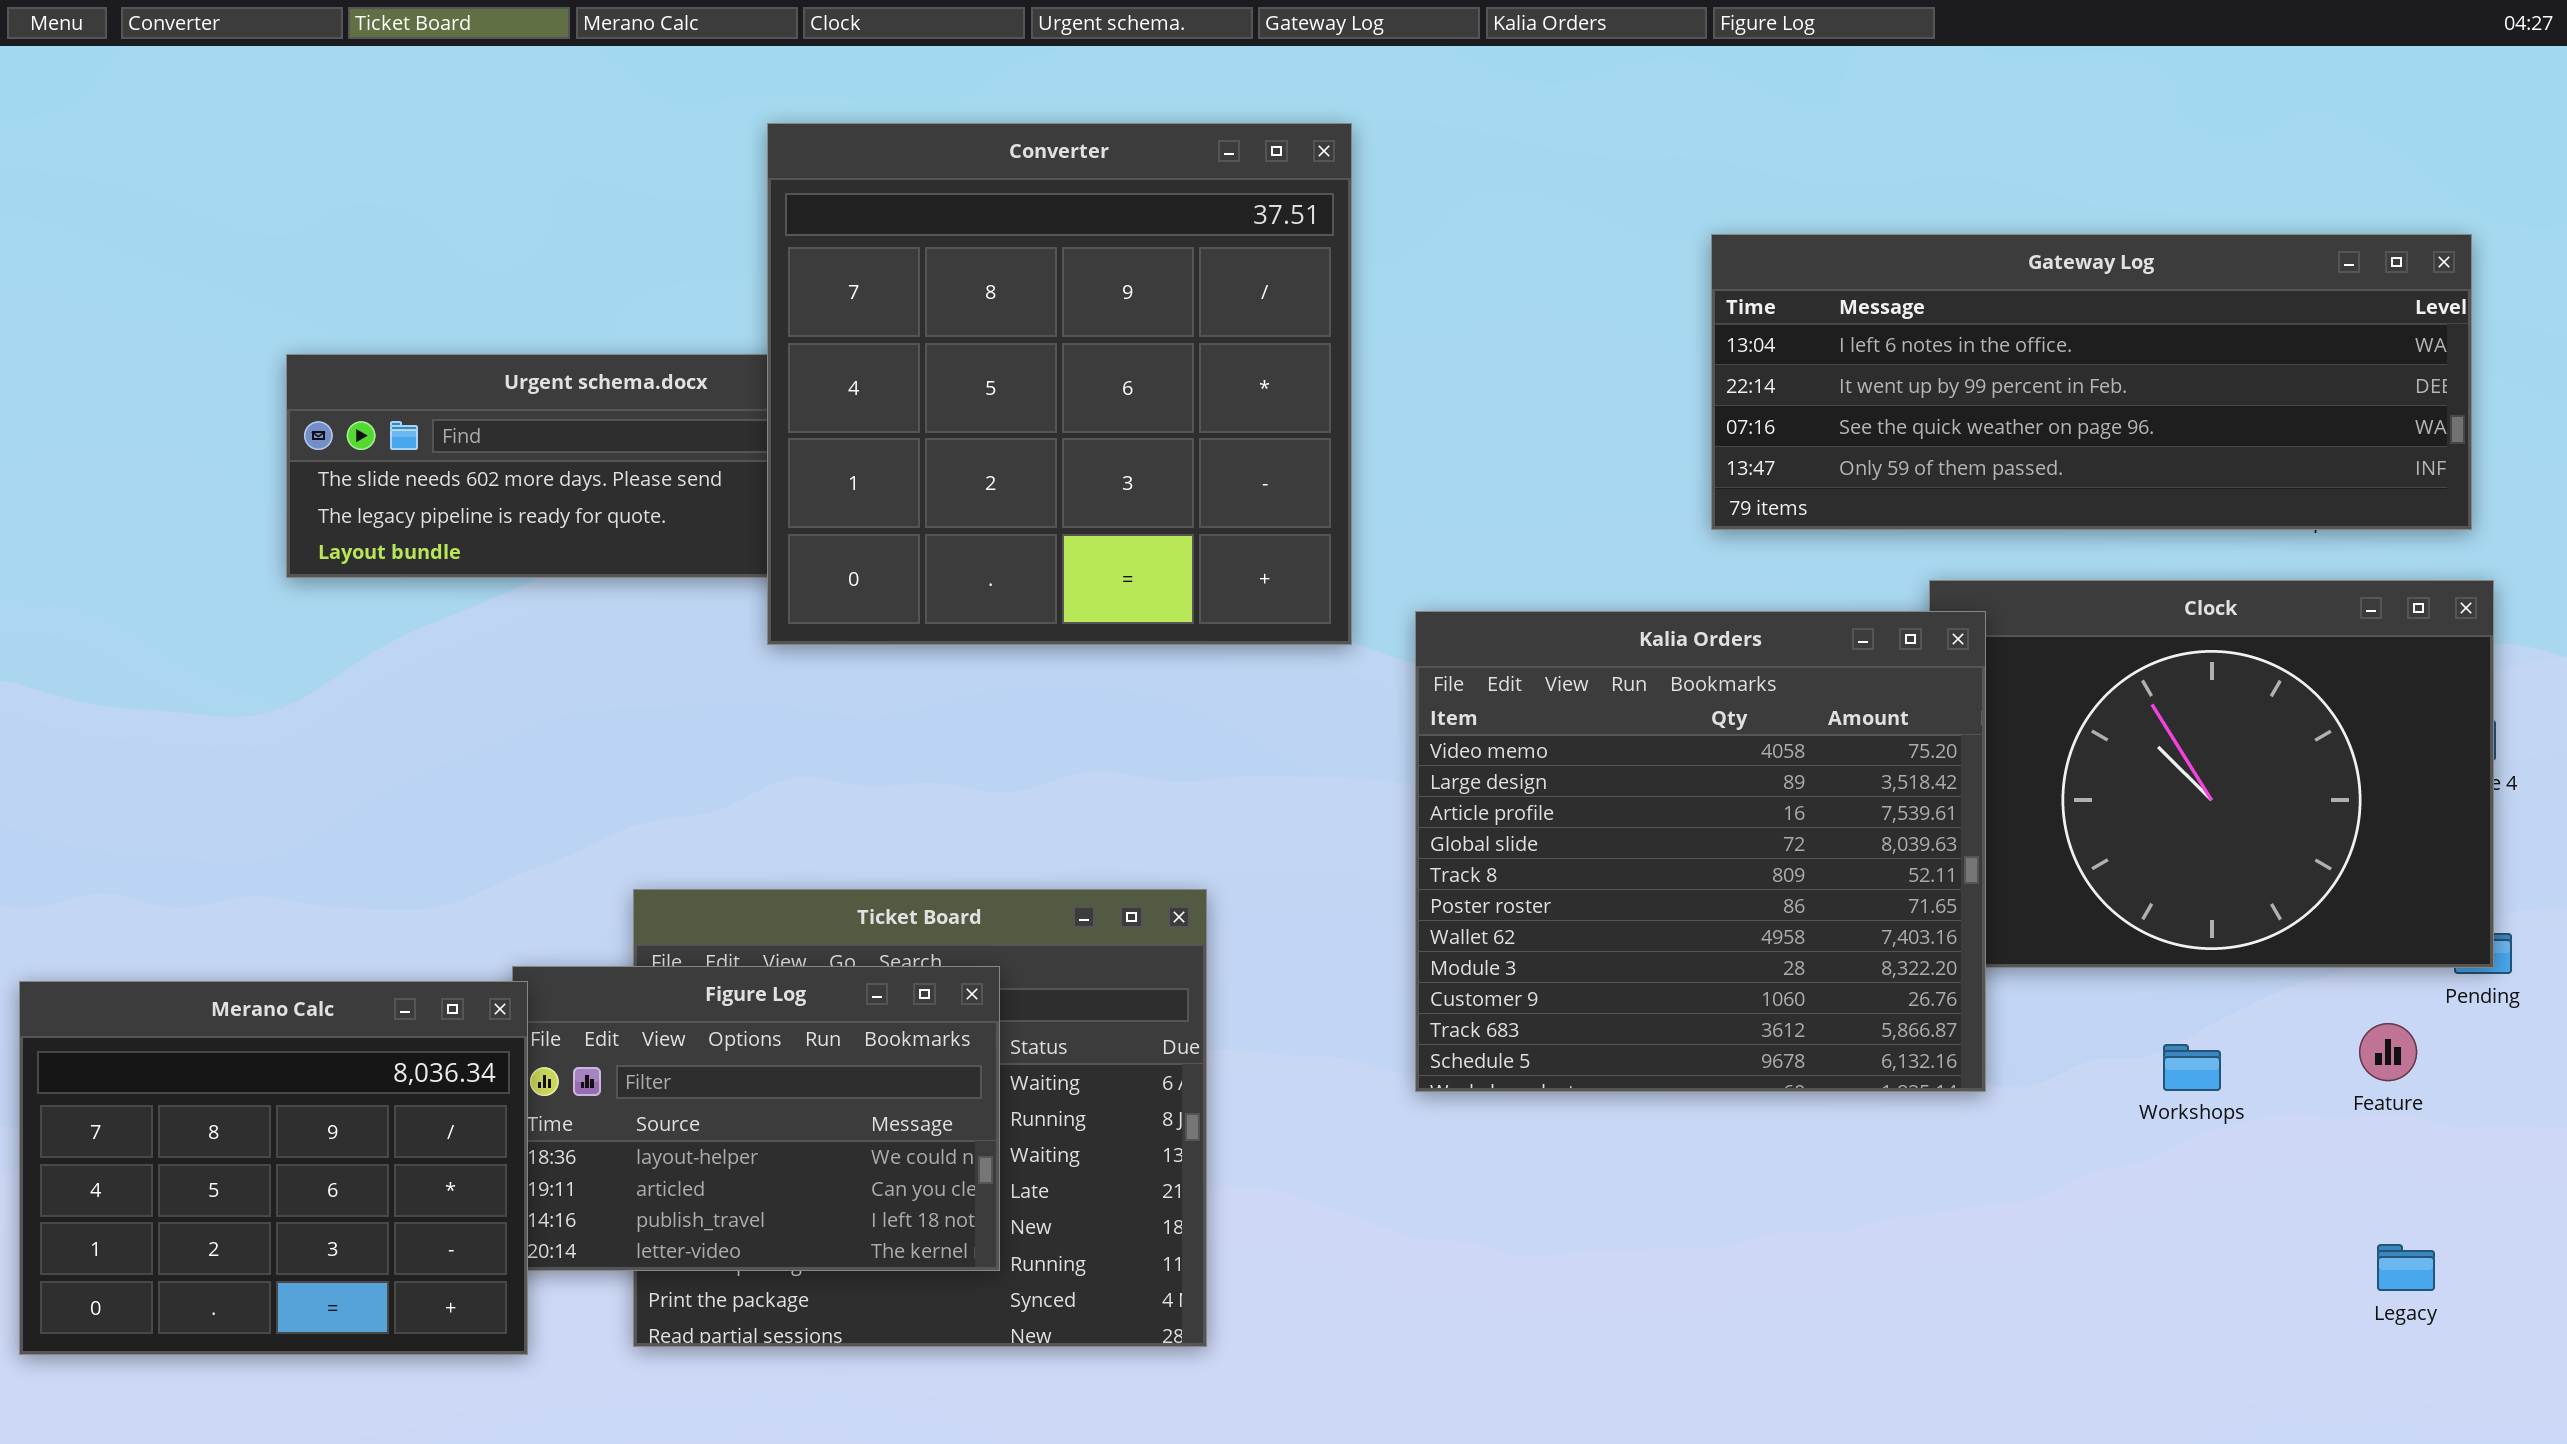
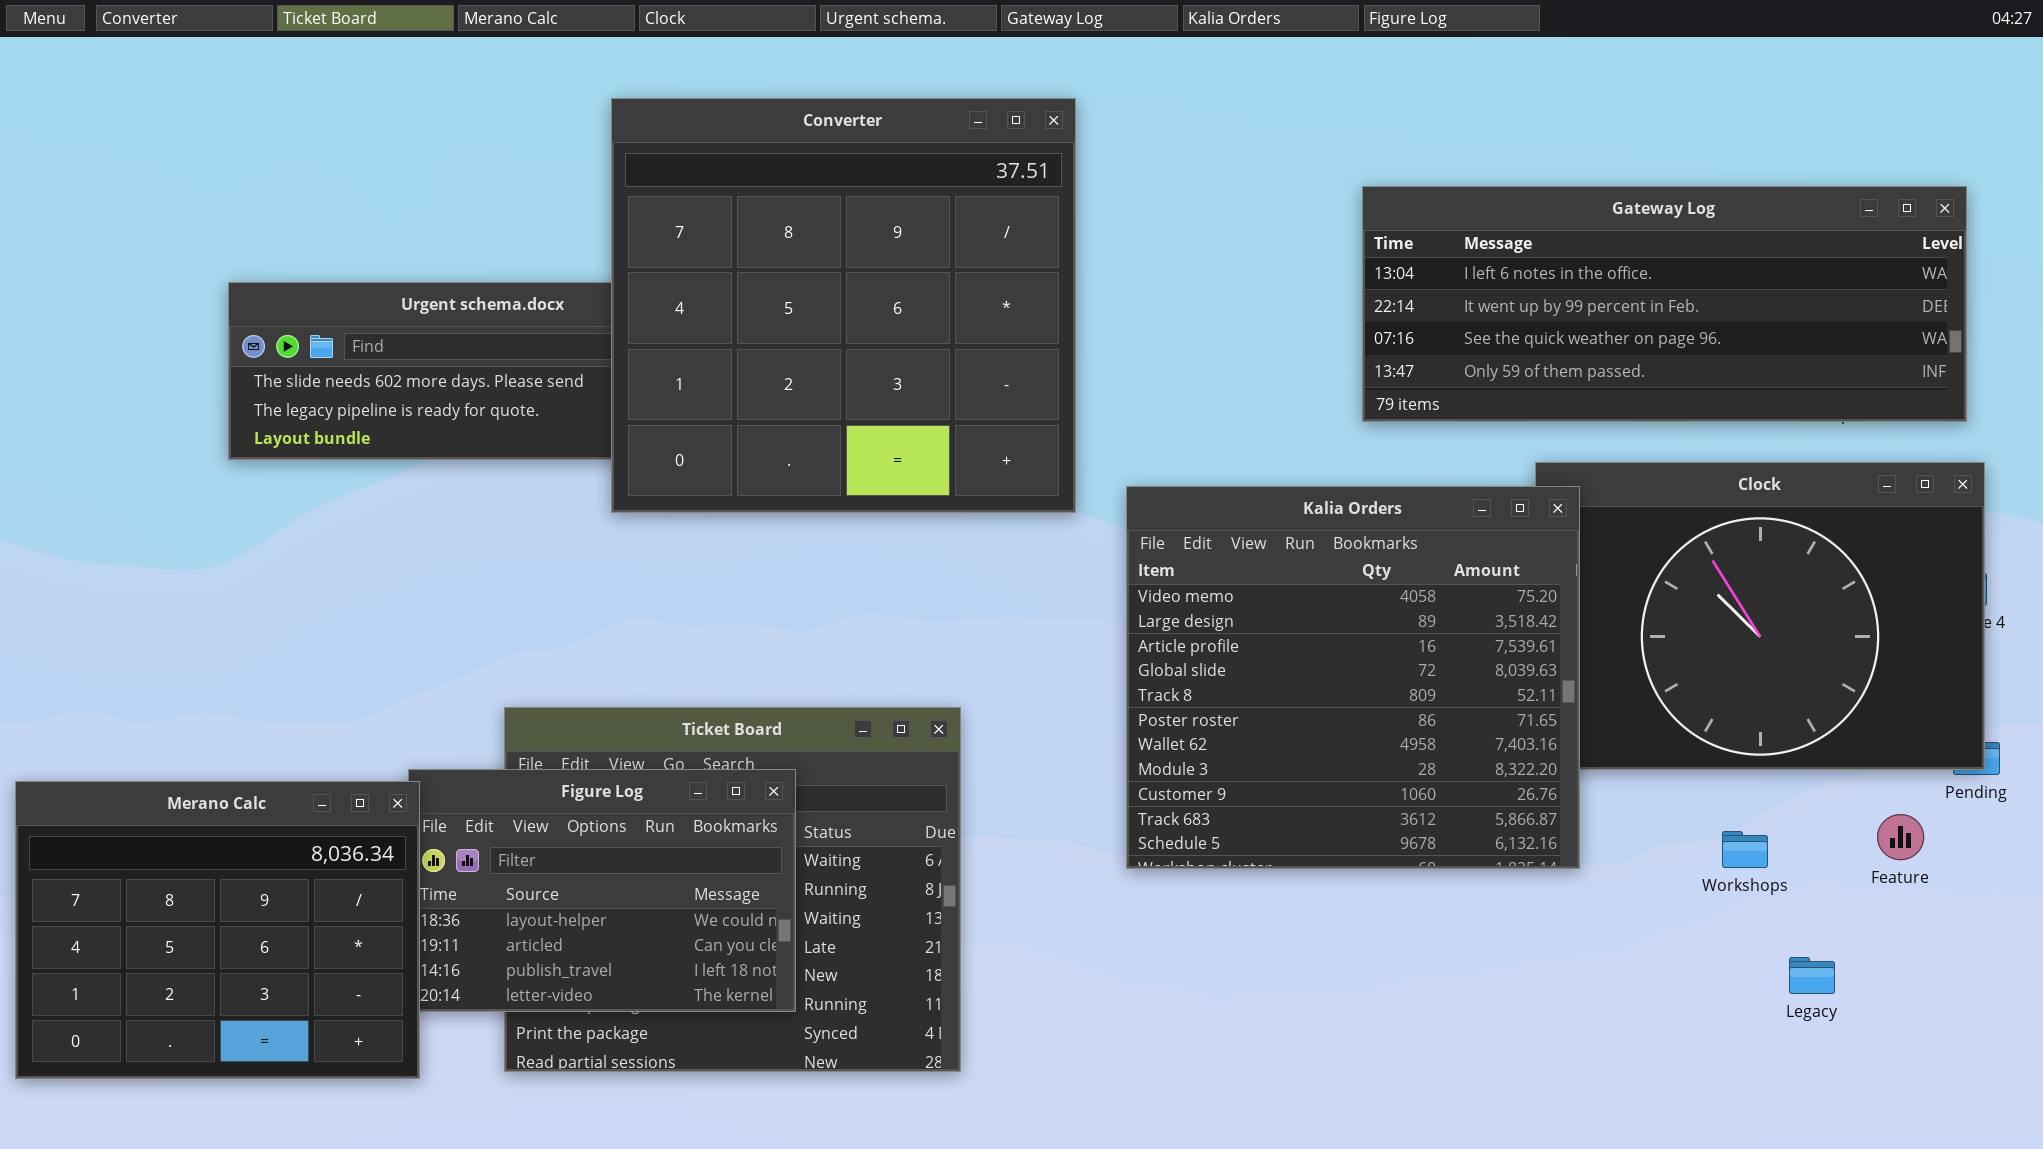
Legacy: [2377,1244,2435,1291] -> [1789,957,1835,994], moved

